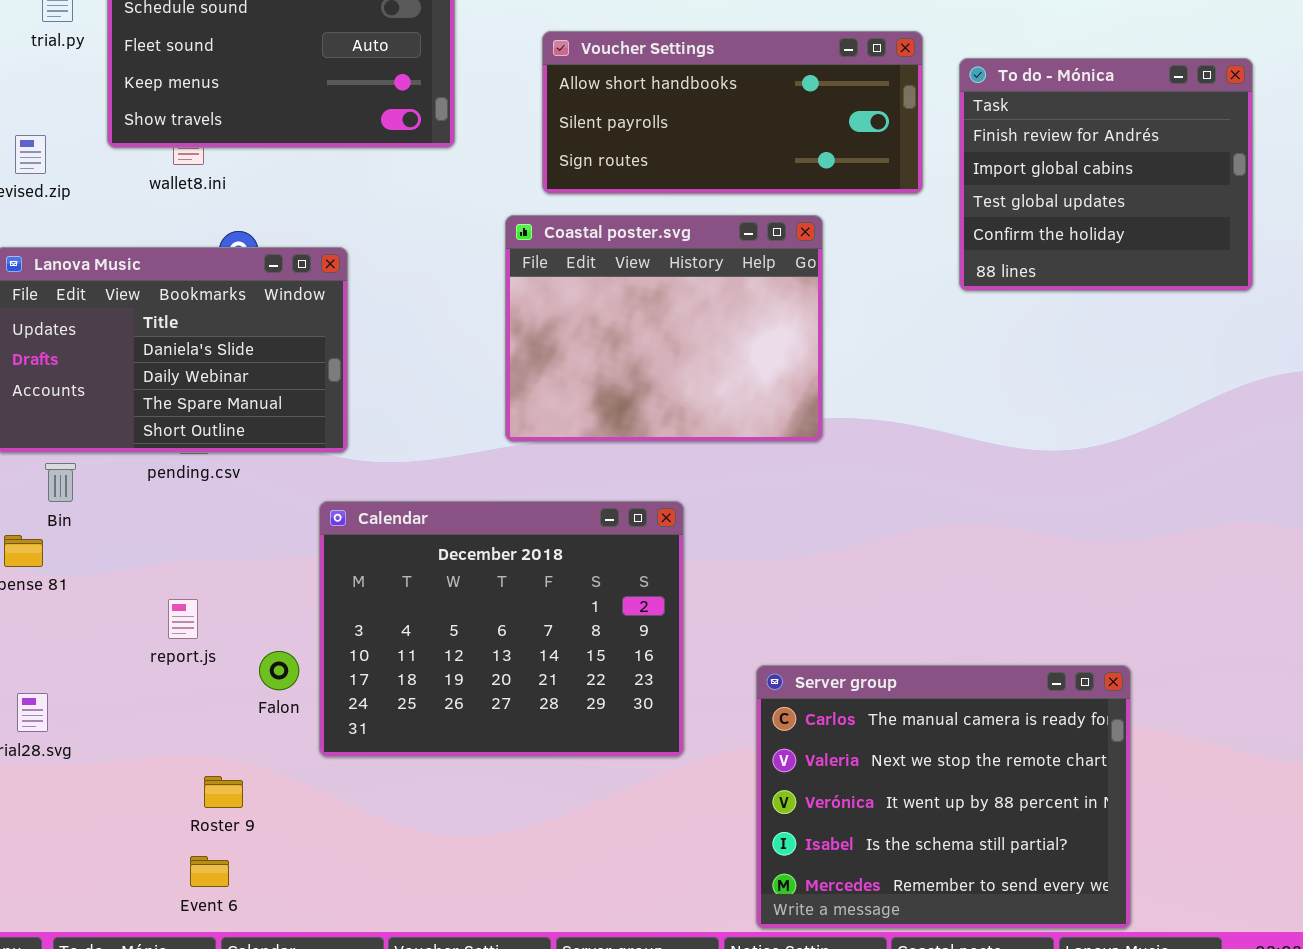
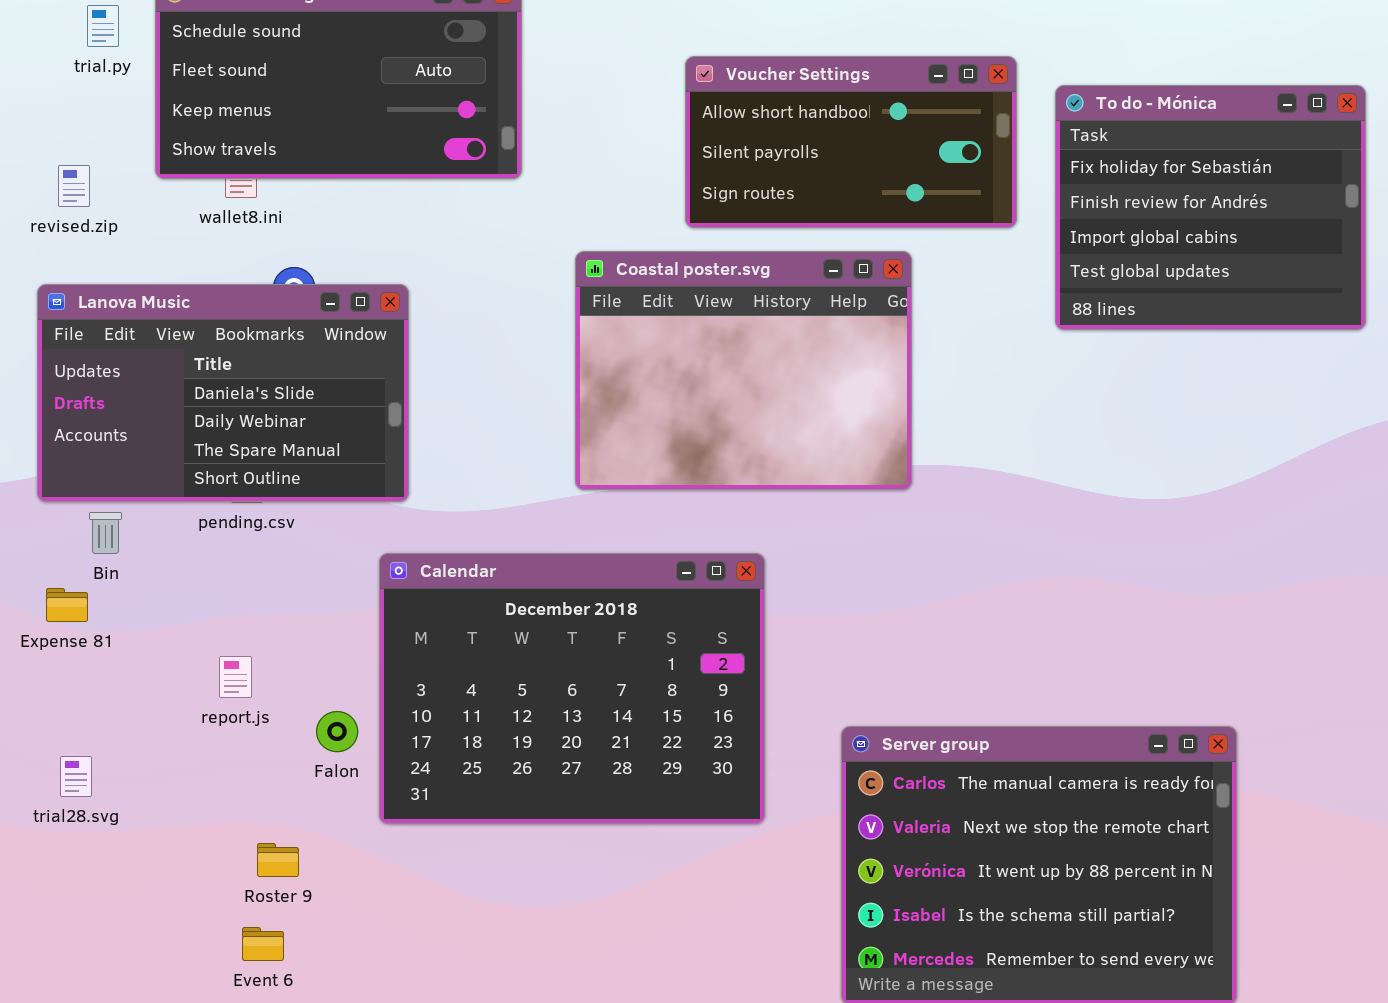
Voucher Settings: [542,31,923,194] -> [685,56,1017,228], resized
To do - Mónica: [959,58,1253,291] -> [1055,85,1366,330], scrolled up 1 row

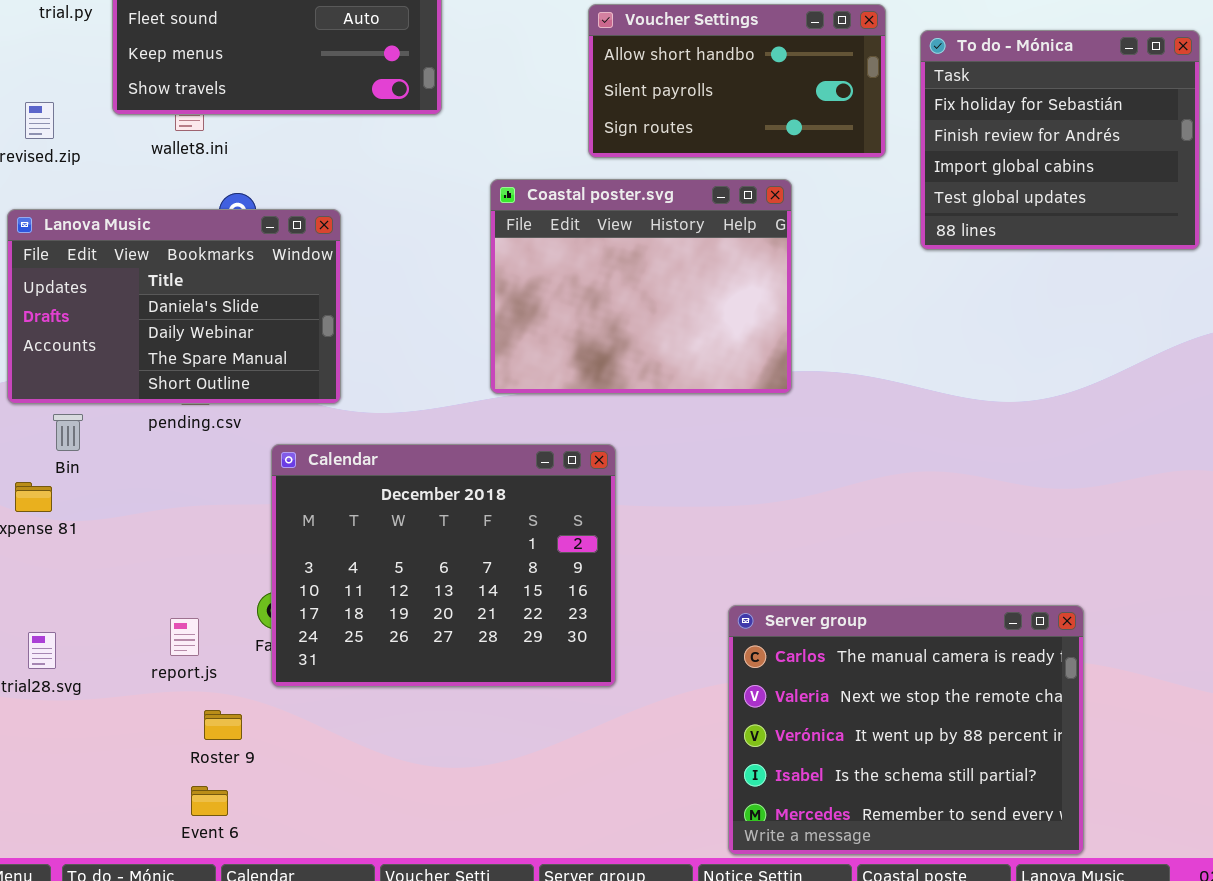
Calendar: [379,553,765,824] -> [271,444,616,687], moved
report.js: [219,656,252,698] -> [170,618,199,656], moved

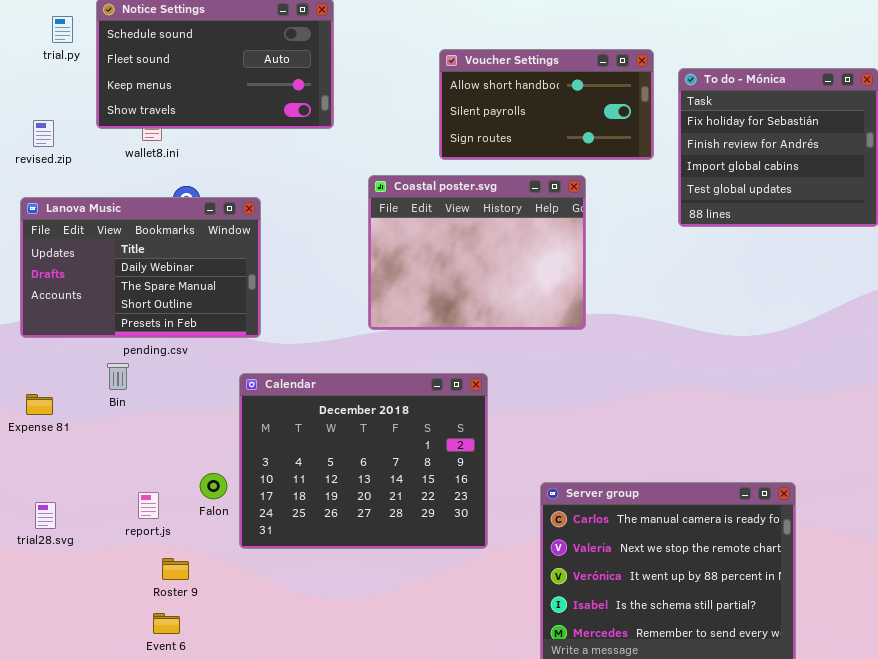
Lanova Music: [7,209,341,404] -> [20,197,261,338], scrolled down 1 row
Bin: [53,414,83,451] -> [107,363,129,390], moved
Calendar: [271,444,616,687] -> [239,373,488,549], moved

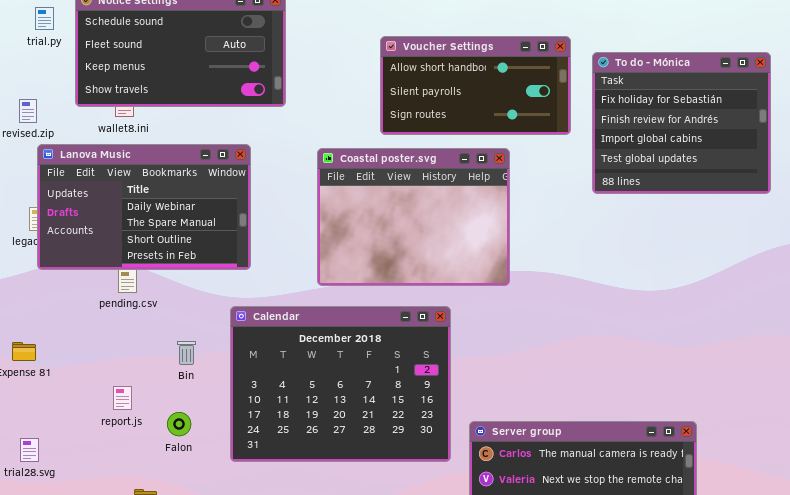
Lanova Music: [20,197,261,338] -> [37,144,251,270], moved
Bin: [107,363,129,390] -> [177,341,196,365], moved
Calendar: [239,373,488,549] -> [230,306,451,462], moved
report.js: [138,492,159,519] -> [113,386,132,410], moved

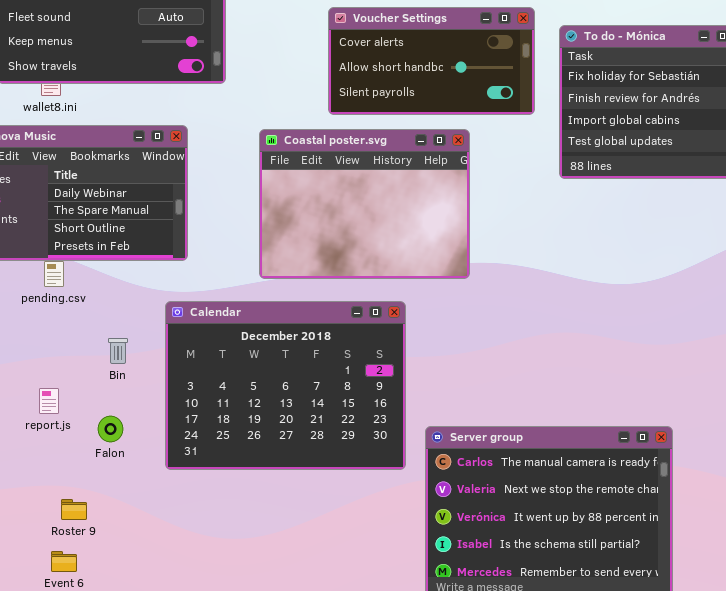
Voucher Settings: [380,36,571,135] -> [328,7,535,115], scrolled up 1 row

